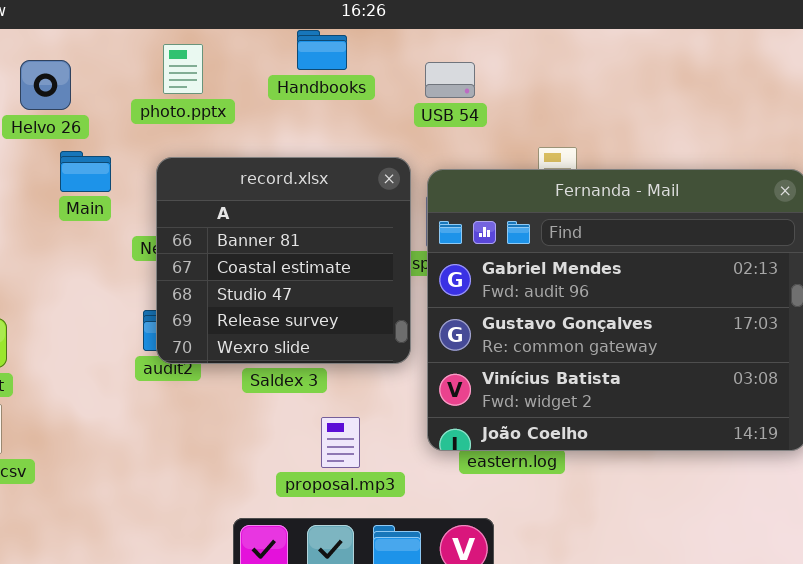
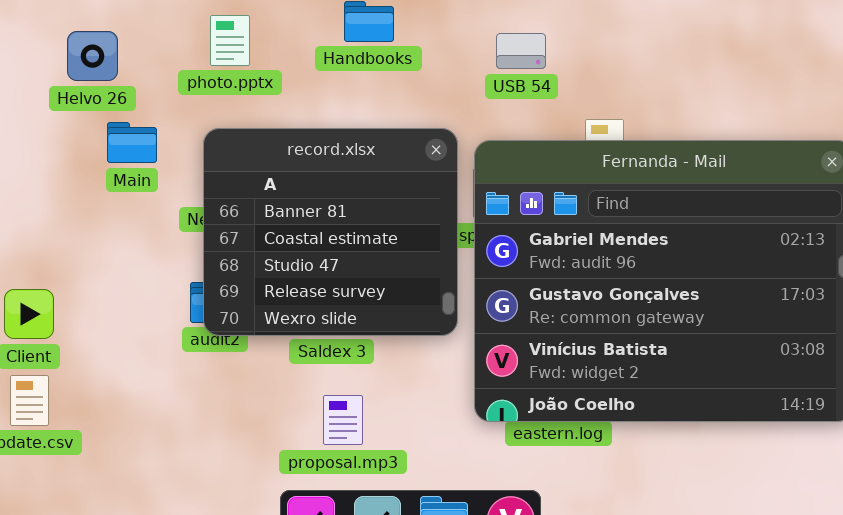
USB 54: [425,62,475,98] -> [496,33,546,69], moved
proposal.mp3: [321,417,360,468] -> [323,395,363,445], moved

